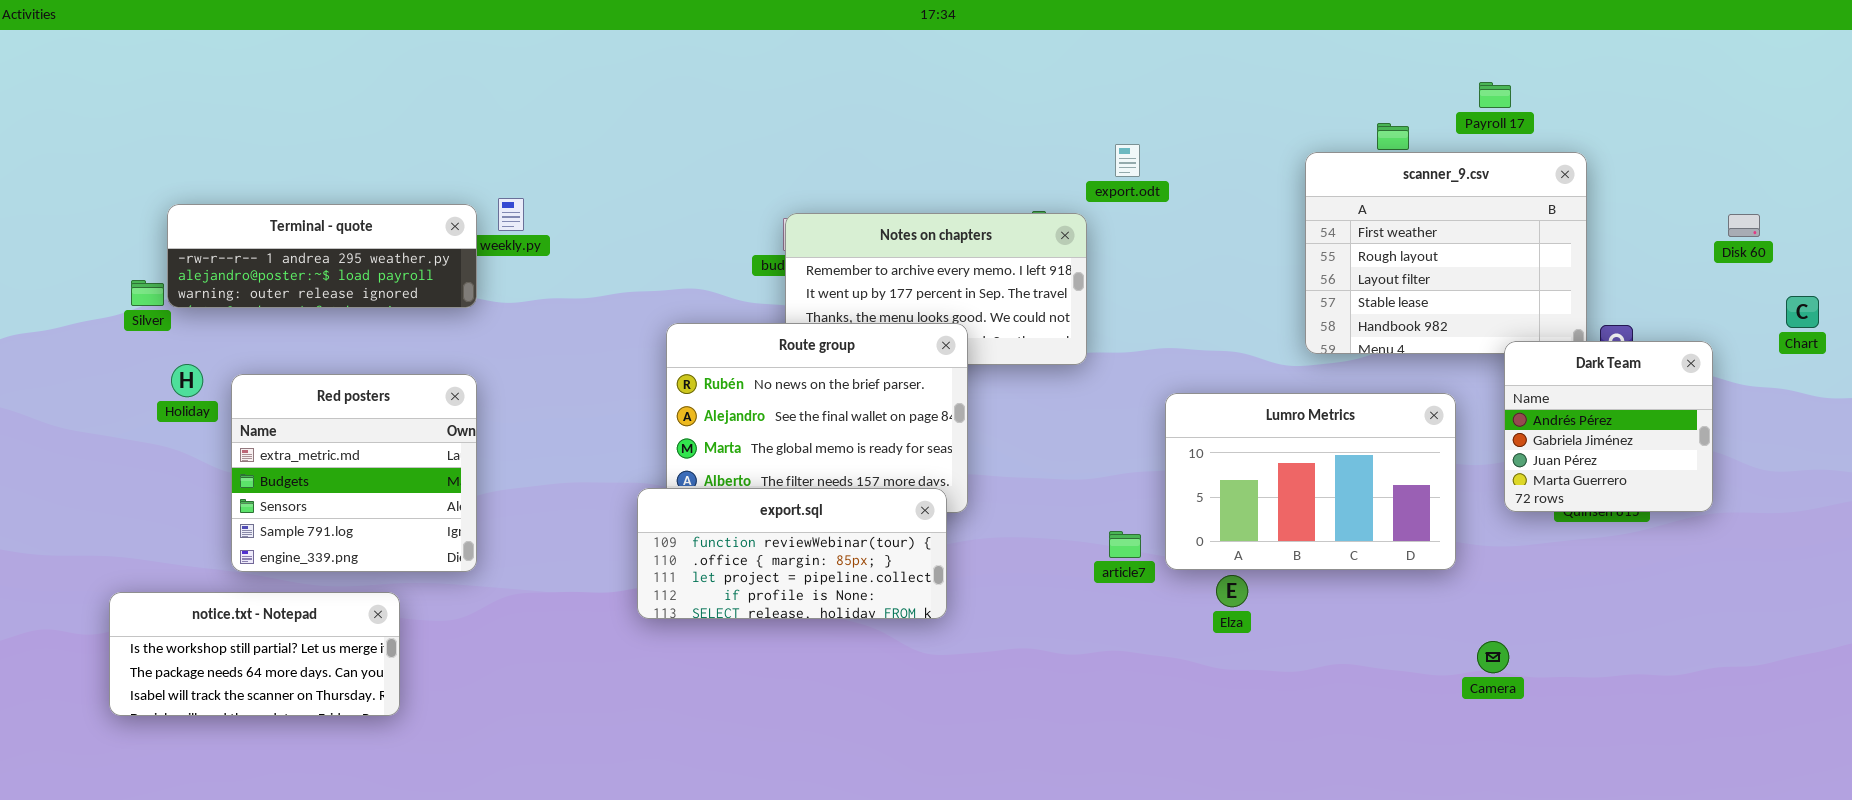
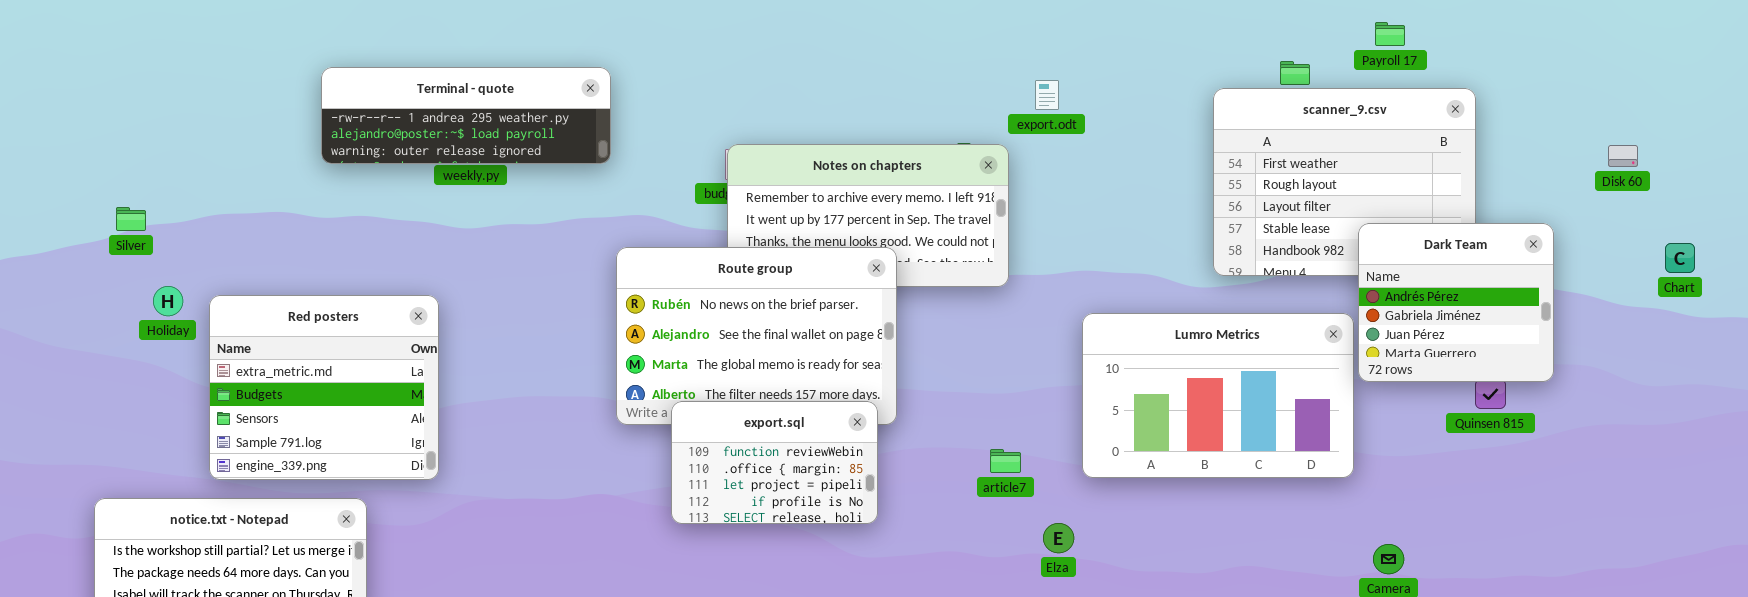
Terminal - quote: [167,204,477,308] -> [321,67,611,164], moved
Chart: [1786,296,1819,328] -> [1665,243,1695,273], moved
Dark Team: [1504,341,1713,512] -> [1358,223,1554,382], moved
export.sql: [637,488,947,619] -> [671,401,878,524], resized
article7: [1109,531,1141,558] -> [990,449,1021,473], moved
Elza: [1216,575,1248,607] -> [1043,523,1074,553], moved

